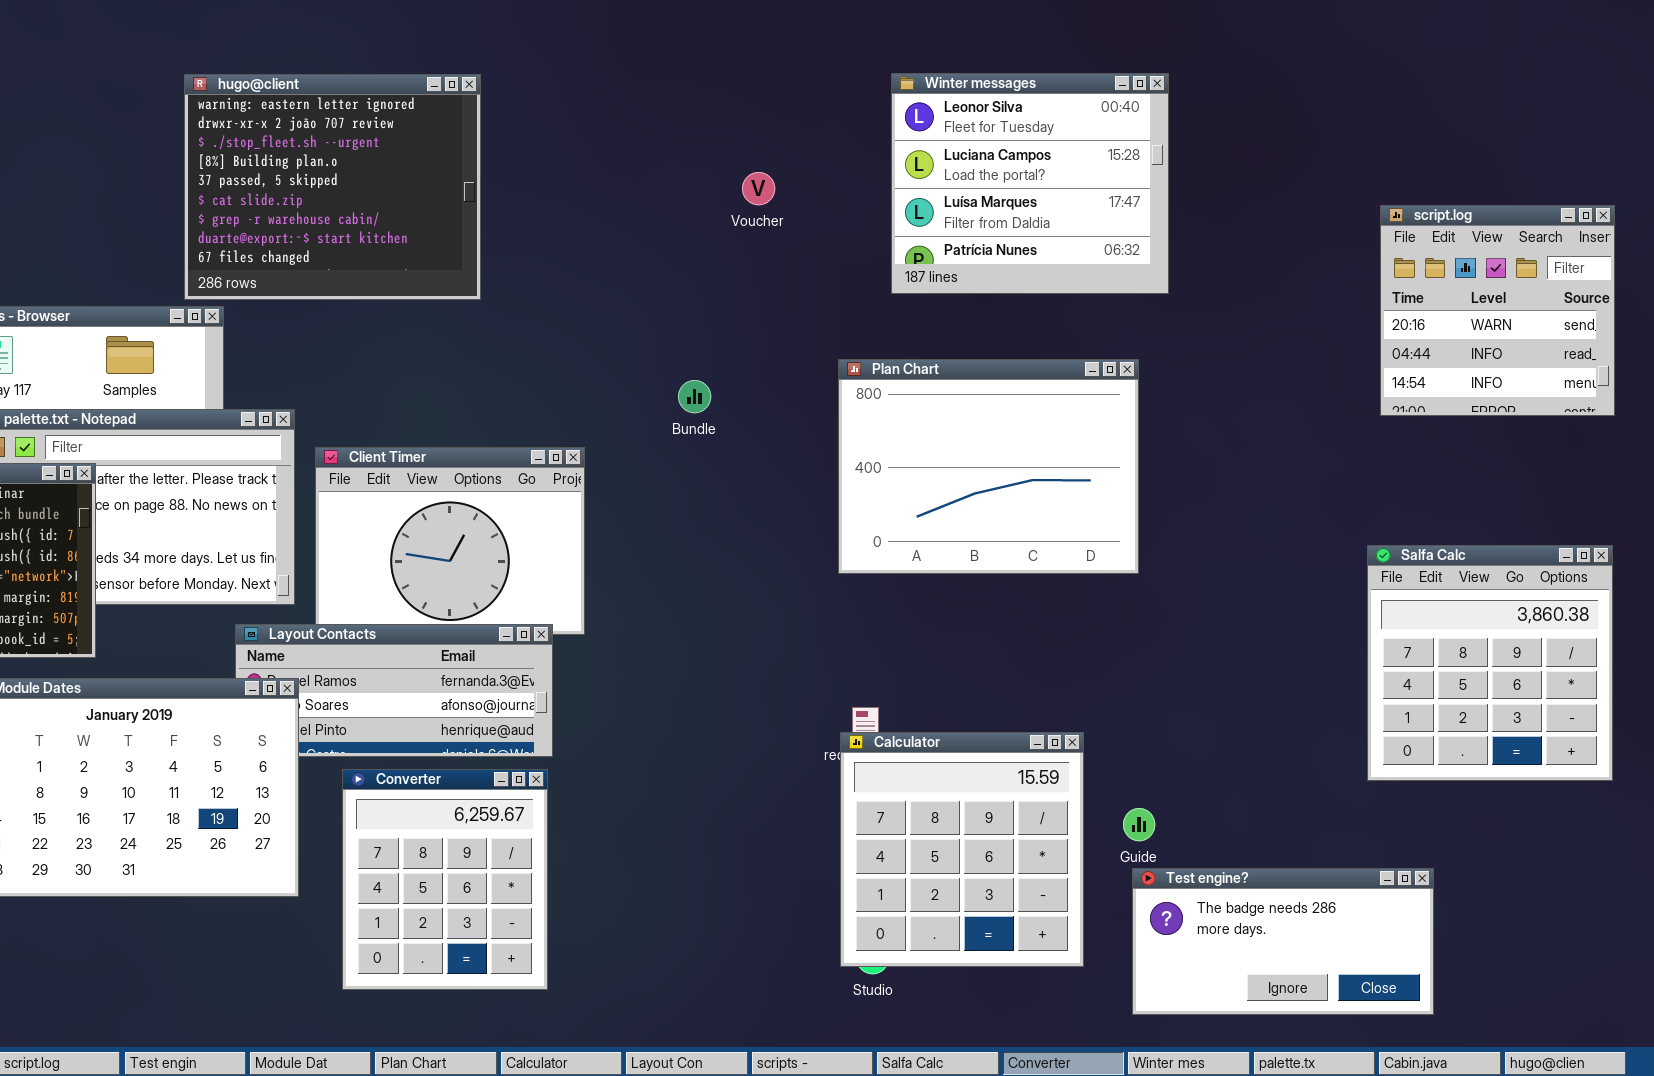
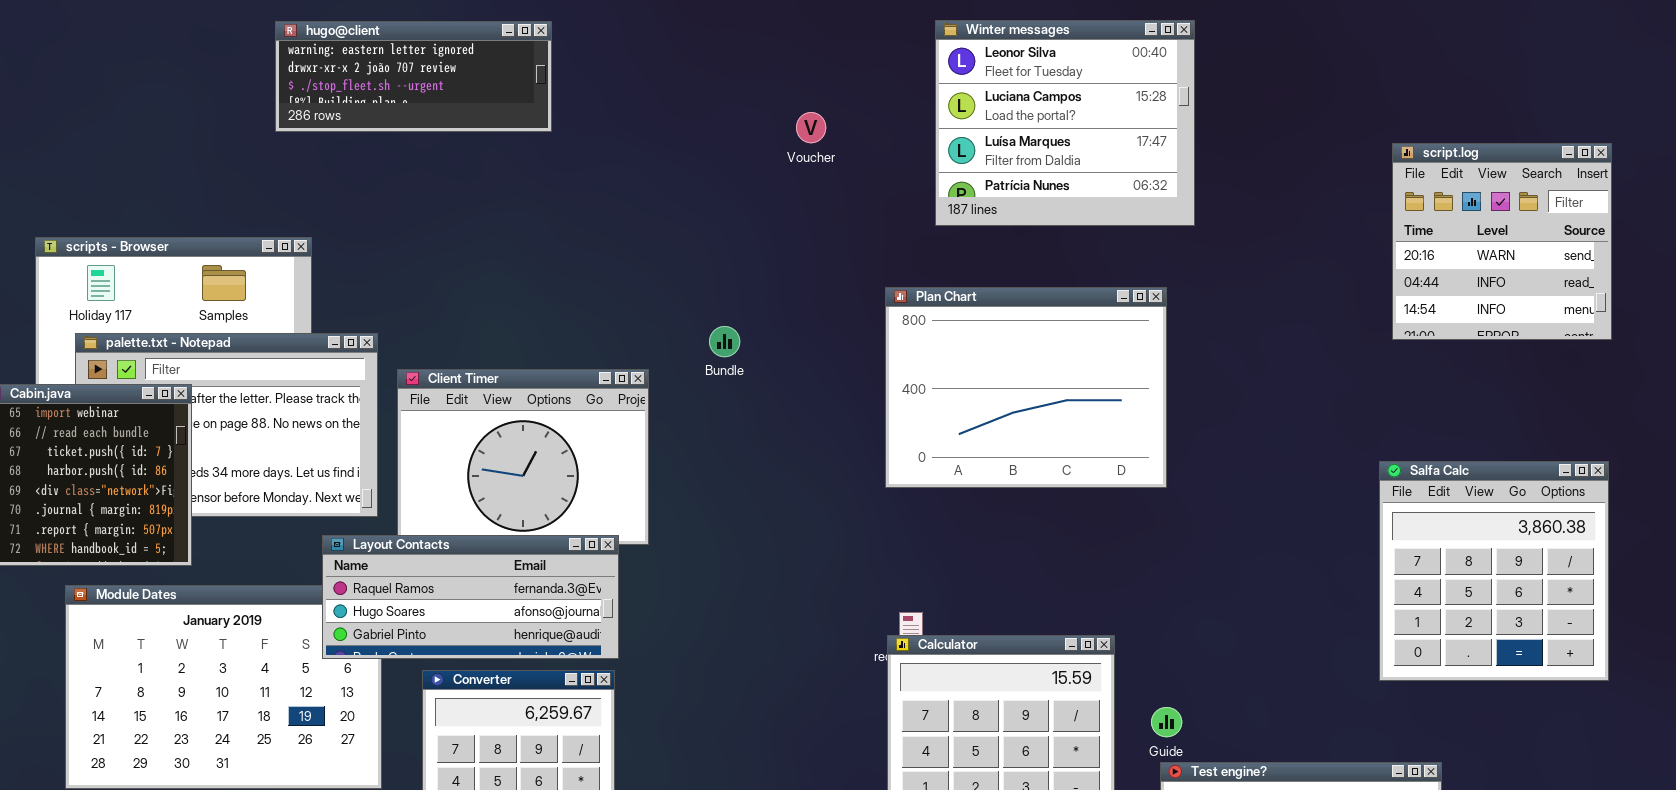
hugo@client: [184,74,481,300] -> [275,21,552,132], resized
Bundle: [678,380,711,413] -> [709,326,740,357], moved
Layout Contacts: [235,624,553,757] -> [322,535,619,659], raised

